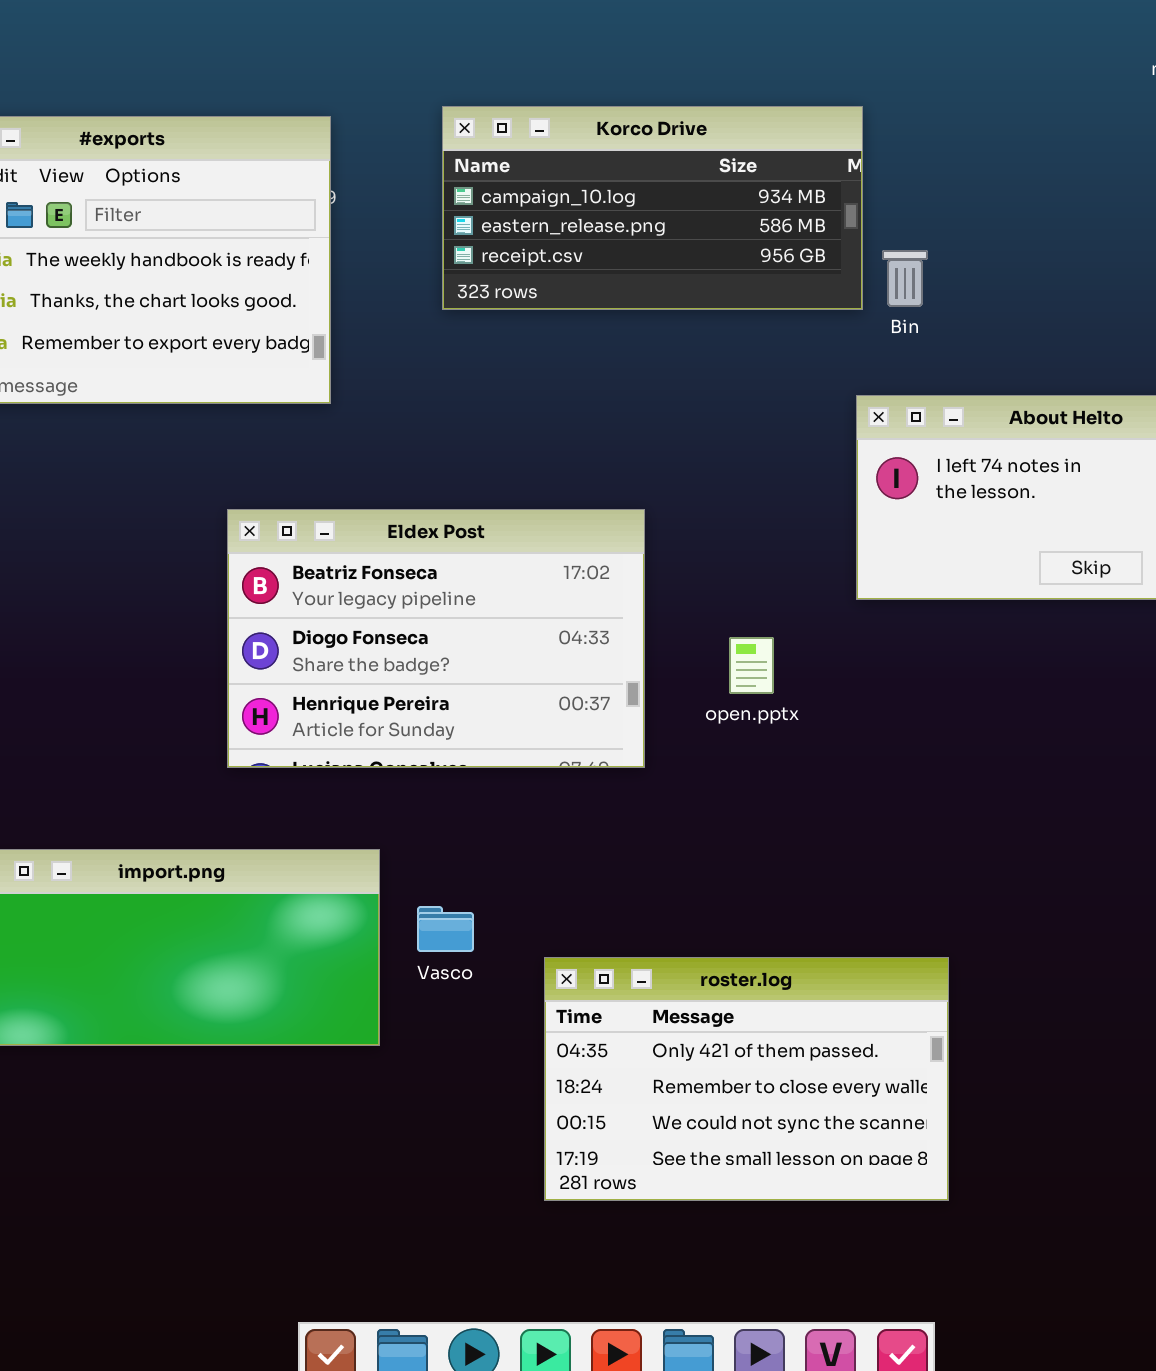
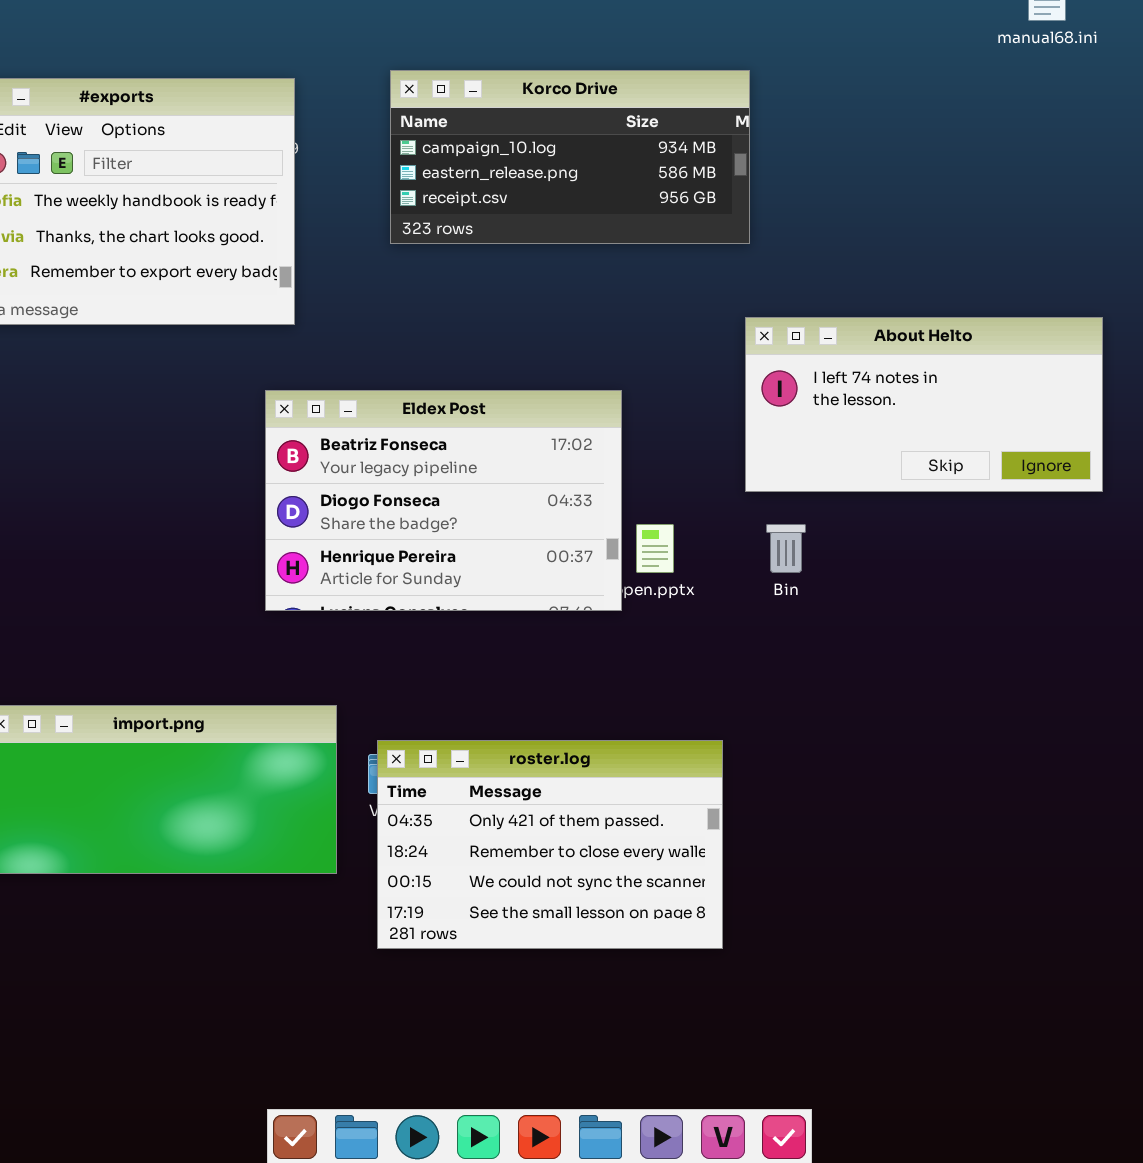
Bin: [882,250,928,307] -> [766,524,806,573], moved
Eldex Post: [227,509,645,768] -> [265,390,622,611], moved
roster.log: [544,957,949,1201] -> [377,740,723,949], moved

